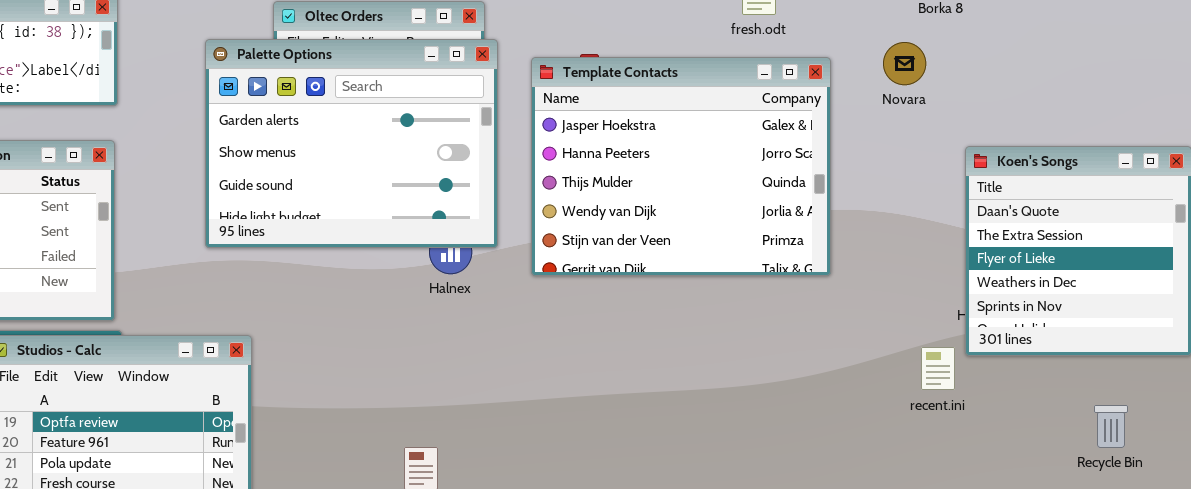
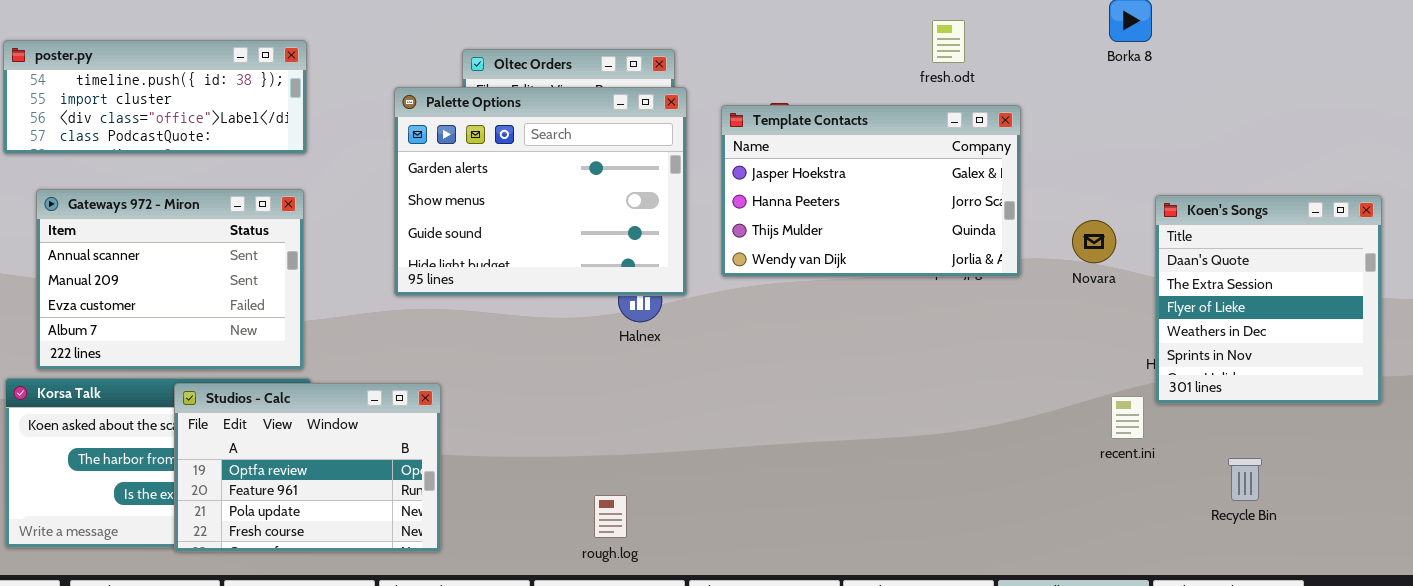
Novara: [883,42,926,85] -> [1072,220,1116,263], moved
Template Contacts: [531,57,831,276] -> [721,105,1021,277], resized
Recycle Bin: [1094,405,1128,448] -> [1228,458,1262,501], moved

